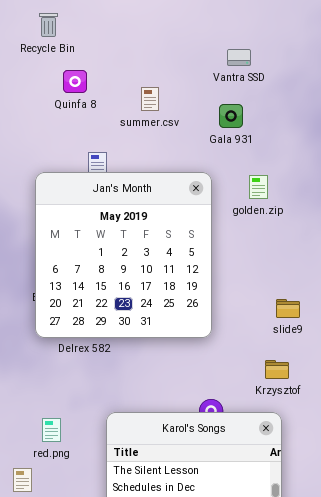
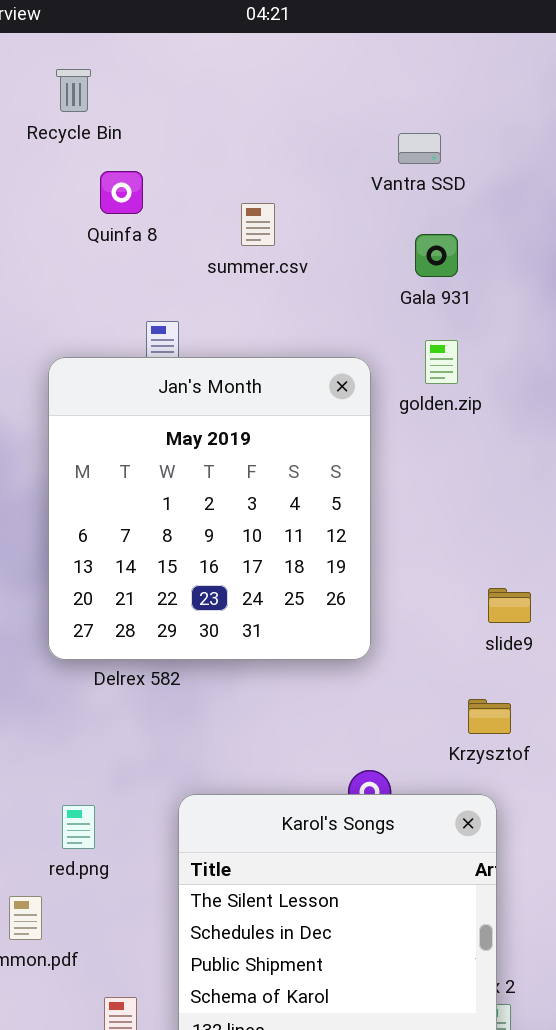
Gala 931: [219,104,243,128] -> [415,234,458,277], moved
golden.zip: [249,175,268,199] -> [425,340,458,384], moved

